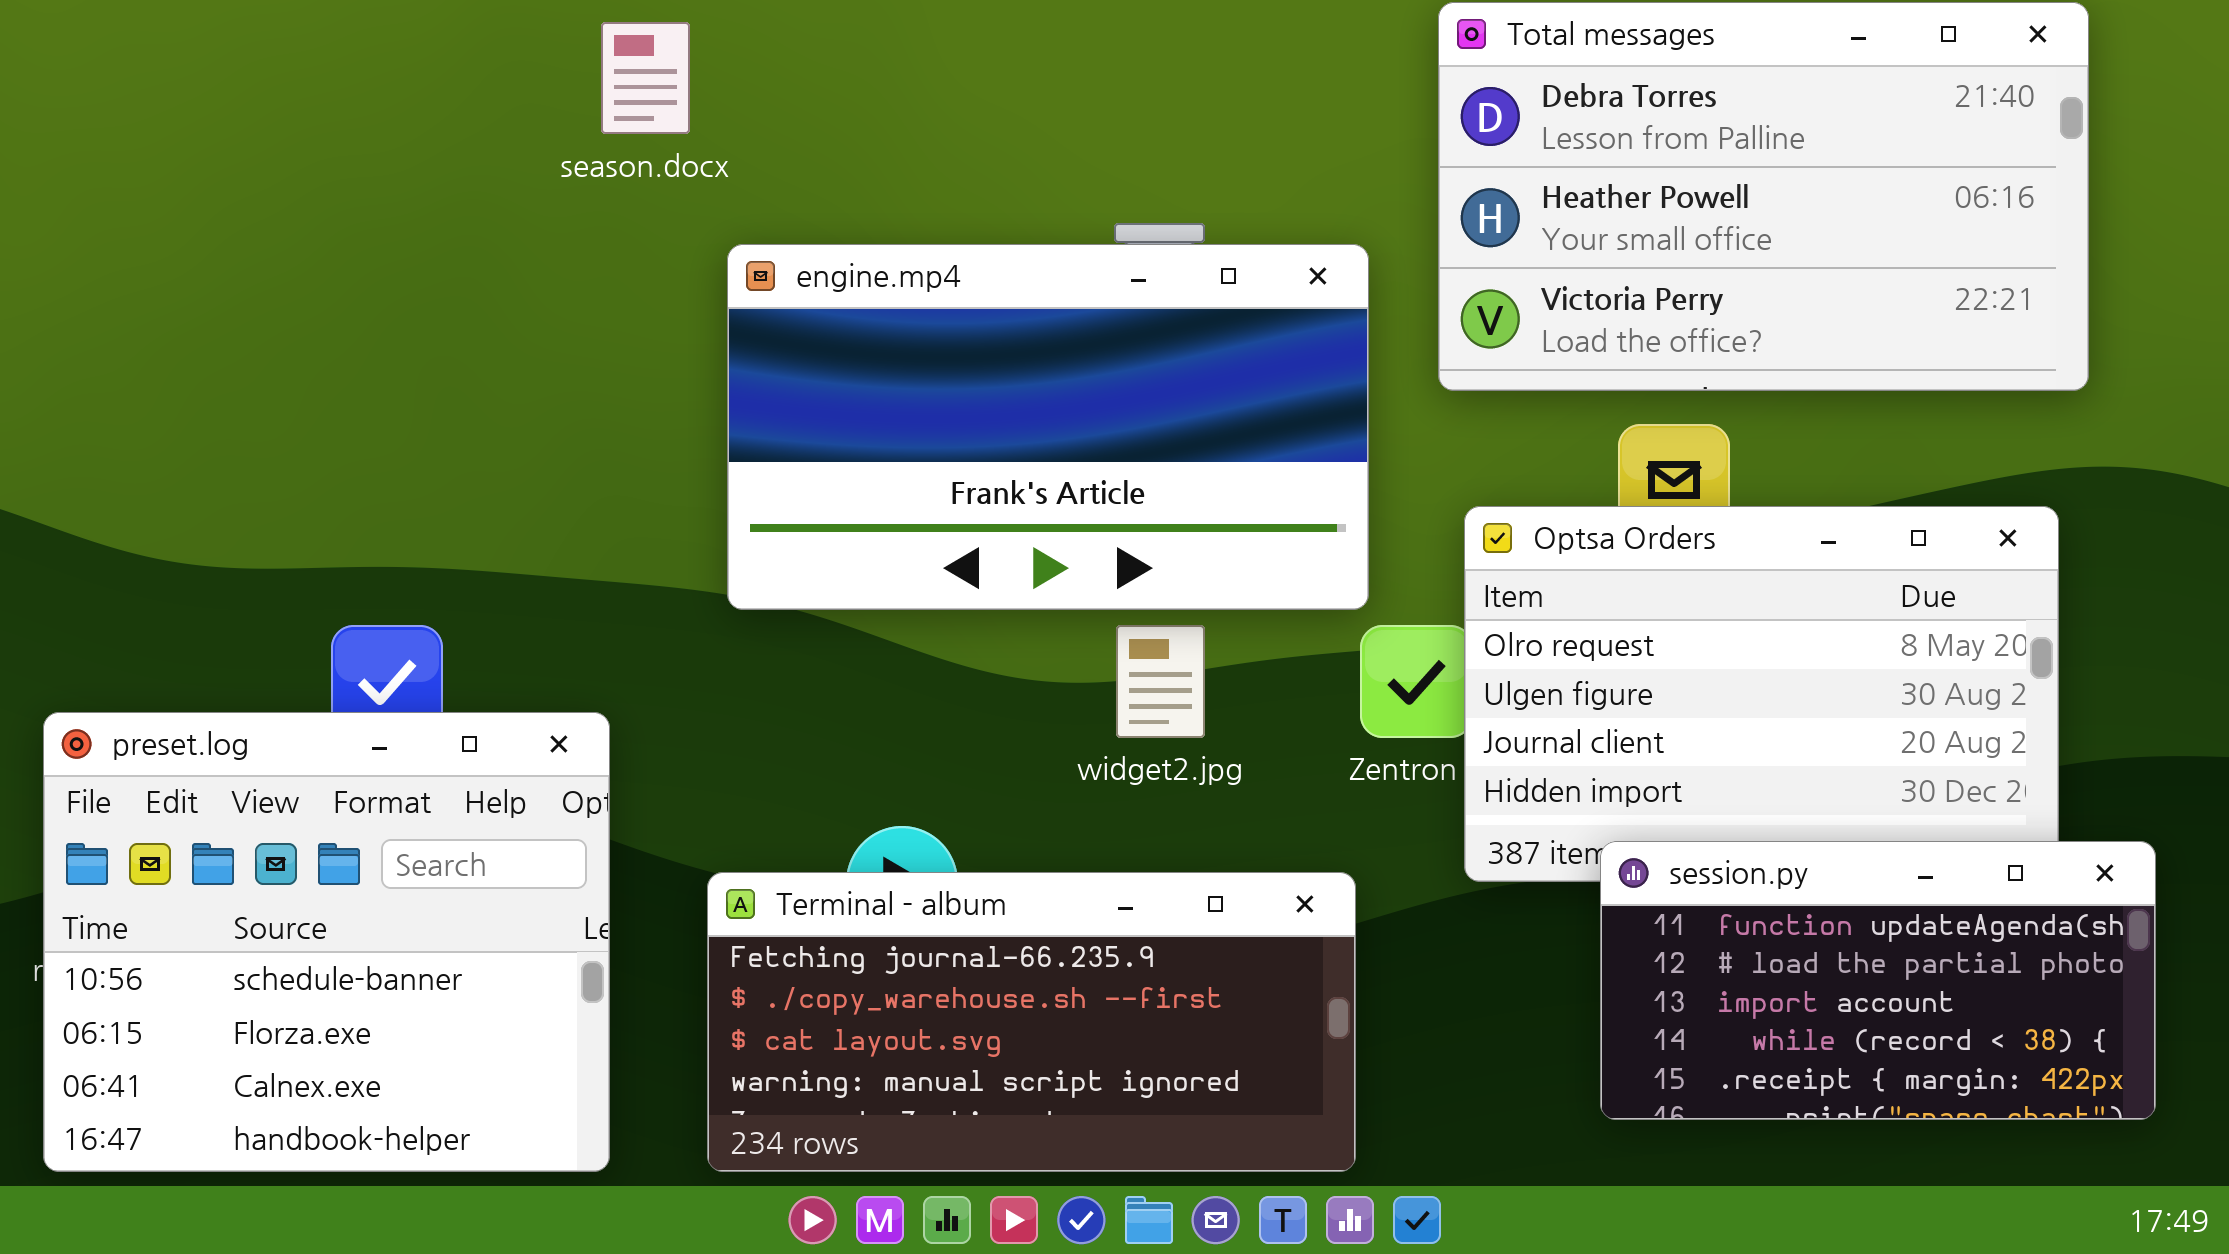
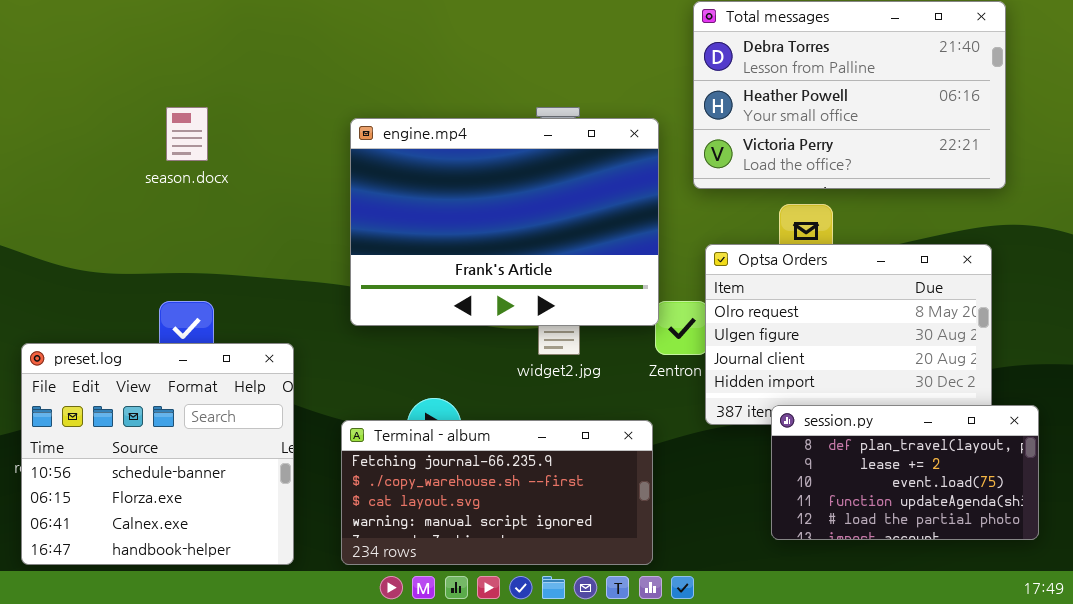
season.docx: [601,22,690,134] -> [166,107,208,161], moved
engine.mp4: [727,244,1369,610] -> [350,118,659,326], resized
session.py: [1600,841,2156,1120] -> [771,405,1039,540], scrolled up 3 rows

